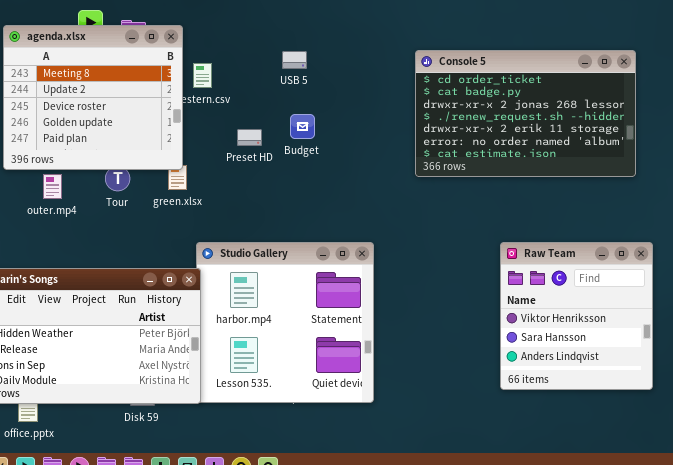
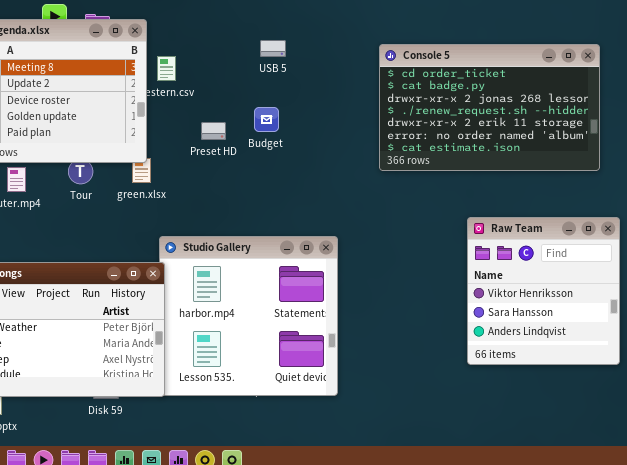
USB 5: [282,51,307,69] -> [260,40,286,57], moved
Raw Team: [500,242,653,390] -> [467,217,620,365], moved

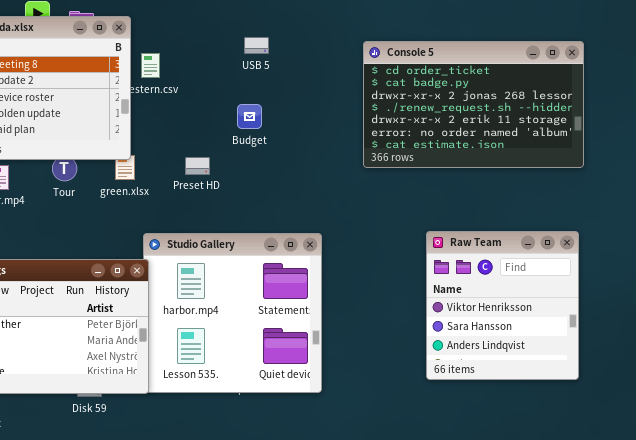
Preset HD: [201,122,226,140] -> [185,157,210,175], moved
Raw Team: [467,217,620,365] -> [426,231,579,380], moved

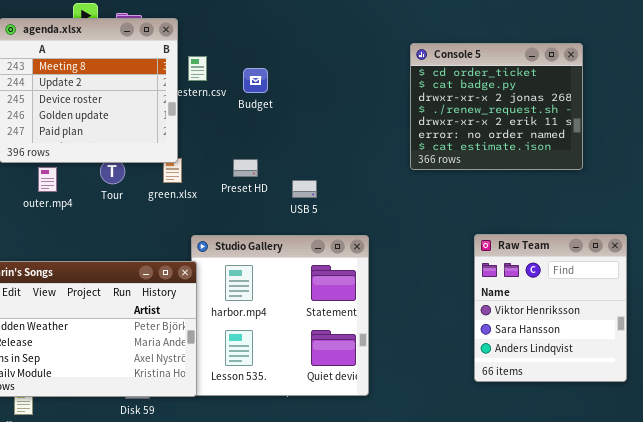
USB 5: [244,37,269,54] -> [292,180,317,198], moved
Console 5: [363,41,584,168] -> [410,43,583,170], resized
Budget: [237,104,262,129] -> [243,68,268,93], moved

